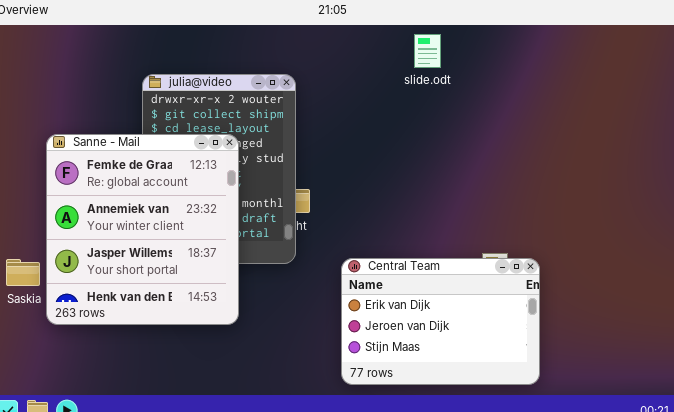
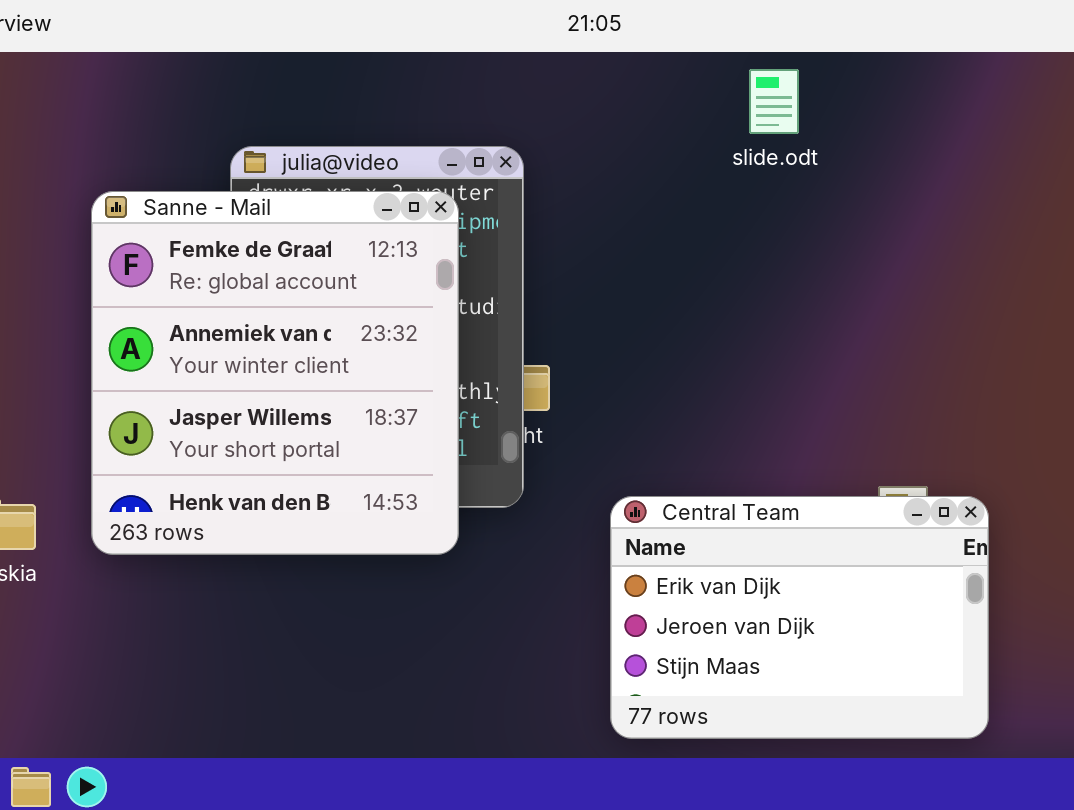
Sanne - Mail: [46,134,239,325] -> [91,191,459,555], moved

